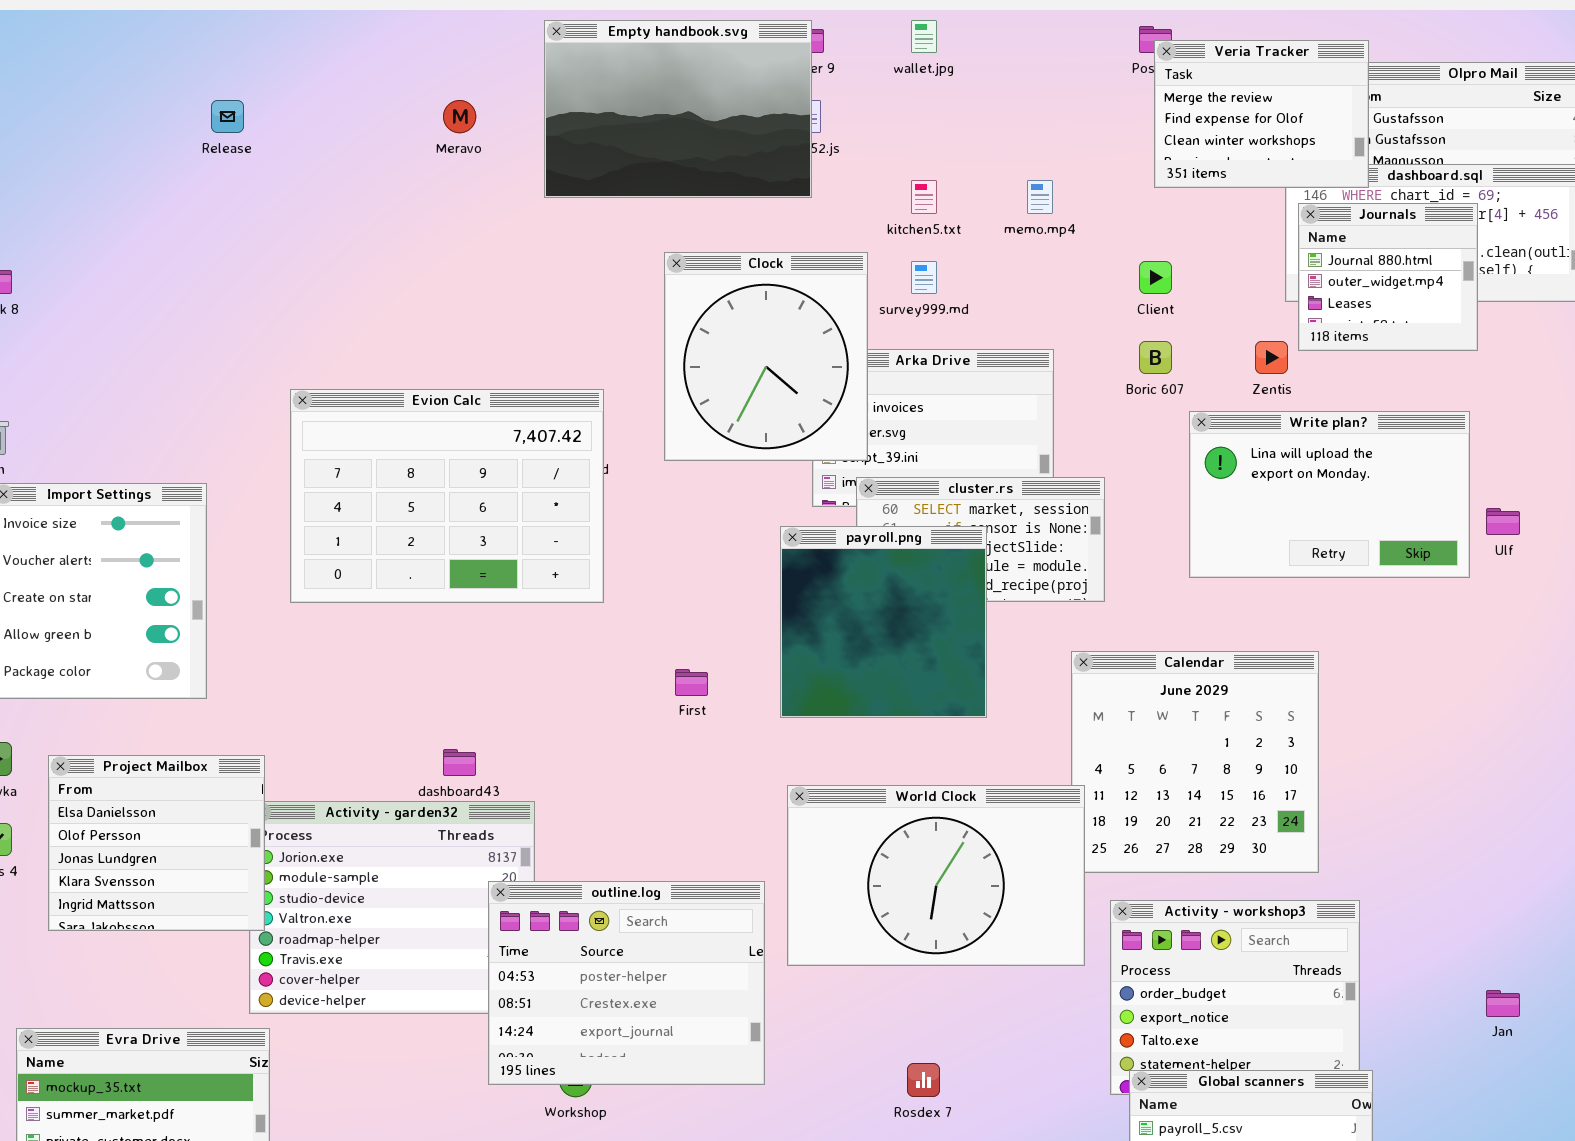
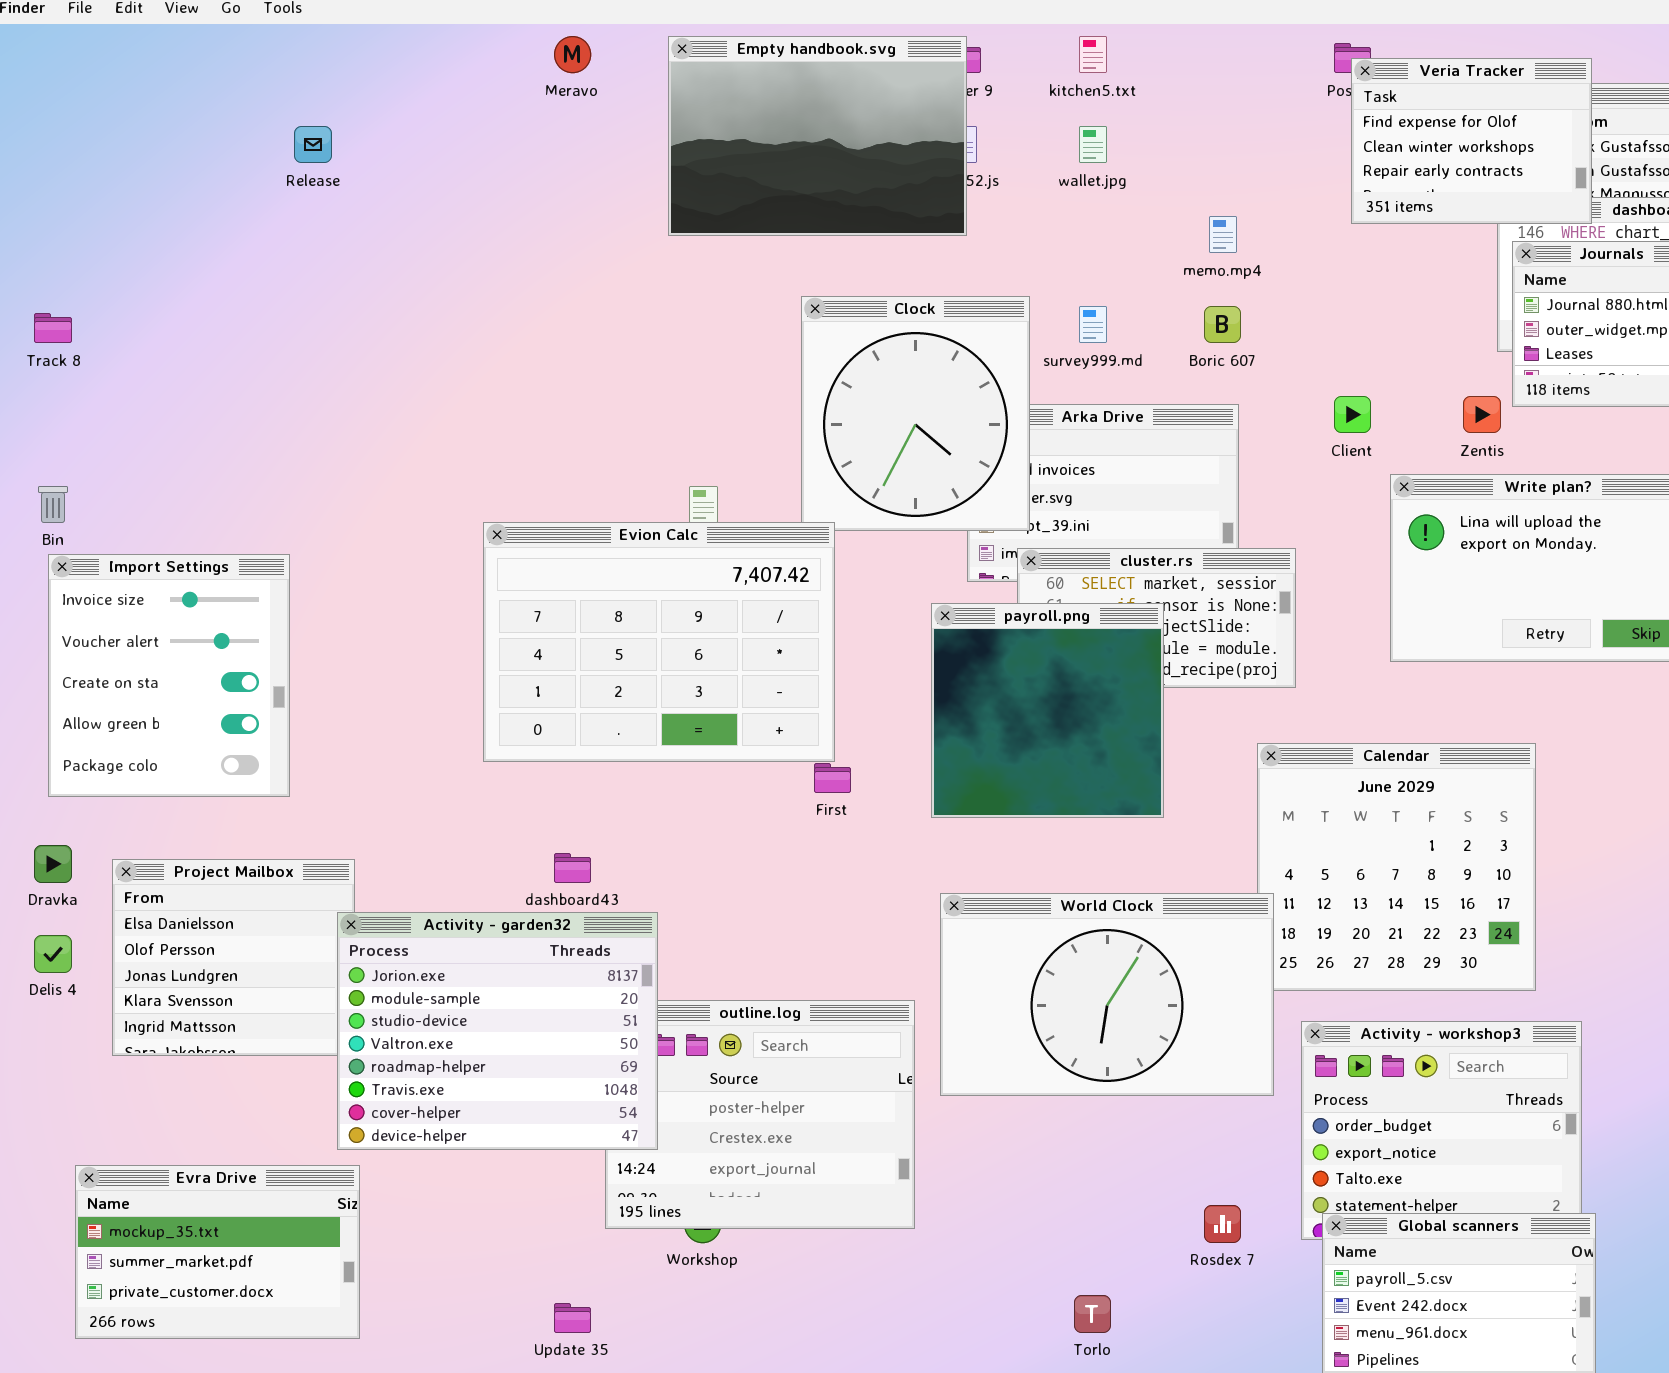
wallet.jpg: [911,20,937,53] -> [1079,126,1107,163], moved
Veria Tracker: [1154,40,1369,188] -> [1351,58,1592,224], scrolled down 1 row
Meravo: [443,100,476,133] -> [554,36,591,73], moved
kitchen5.txt: [911,180,937,214] -> [1079,36,1107,73], moved
Client: [1139,261,1172,294] -> [1334,396,1371,433], moved
Boric 607: [1139,341,1172,374] -> [1204,306,1241,343], moved
Evion Calc: [290,389,604,603] -> [483,522,835,762], moved
Activity - garden32: [249,801,535,1014] -> [337,912,658,1150], raised
Rosdex 7: [907,1063,940,1097] -> [1204,1205,1241,1243], moved

